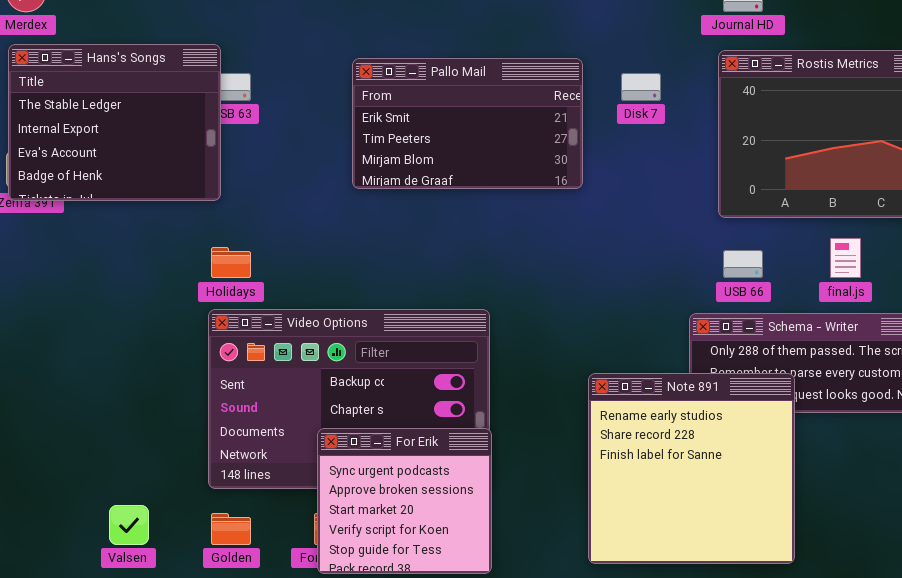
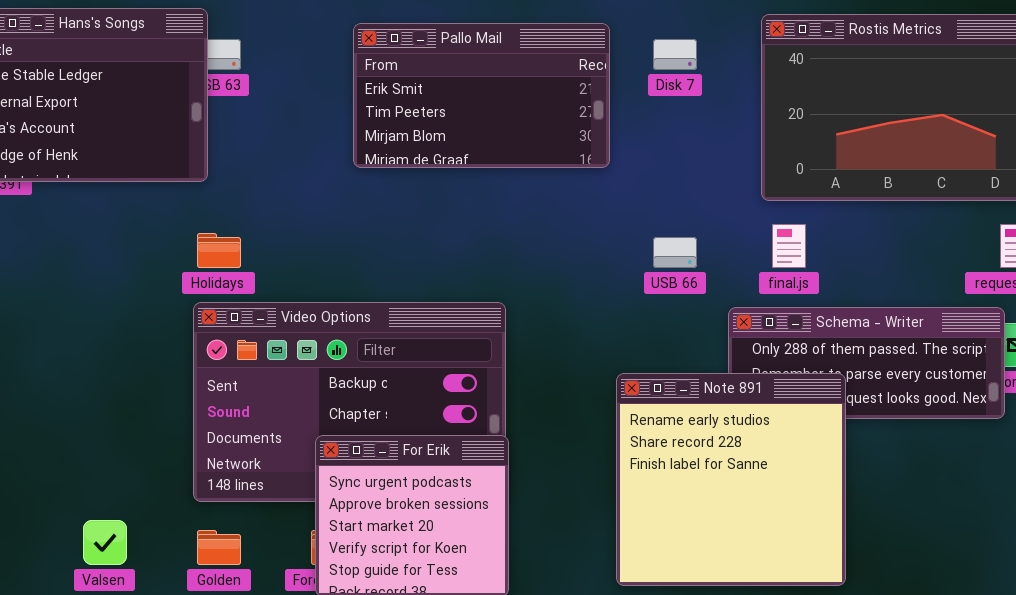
final.js: [830,238,861,278] -> [772,224,806,268], moved
USB 66: [723,250,763,278] -> [653,237,697,268], moved

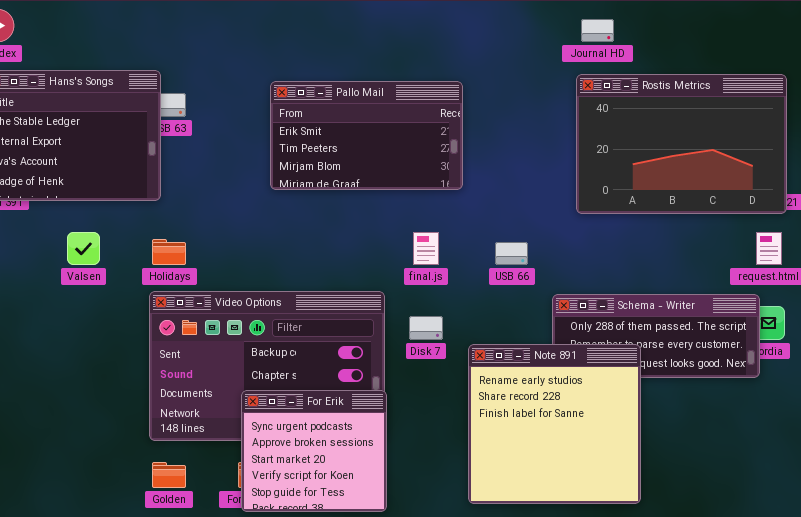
Disk 7: [653,39,697,70] -> [409,316,443,340], moved
final.js: [772,224,806,268] -> [413,232,439,265], moved
Valsen: [83,520,127,565] -> [67,232,100,265], moved

